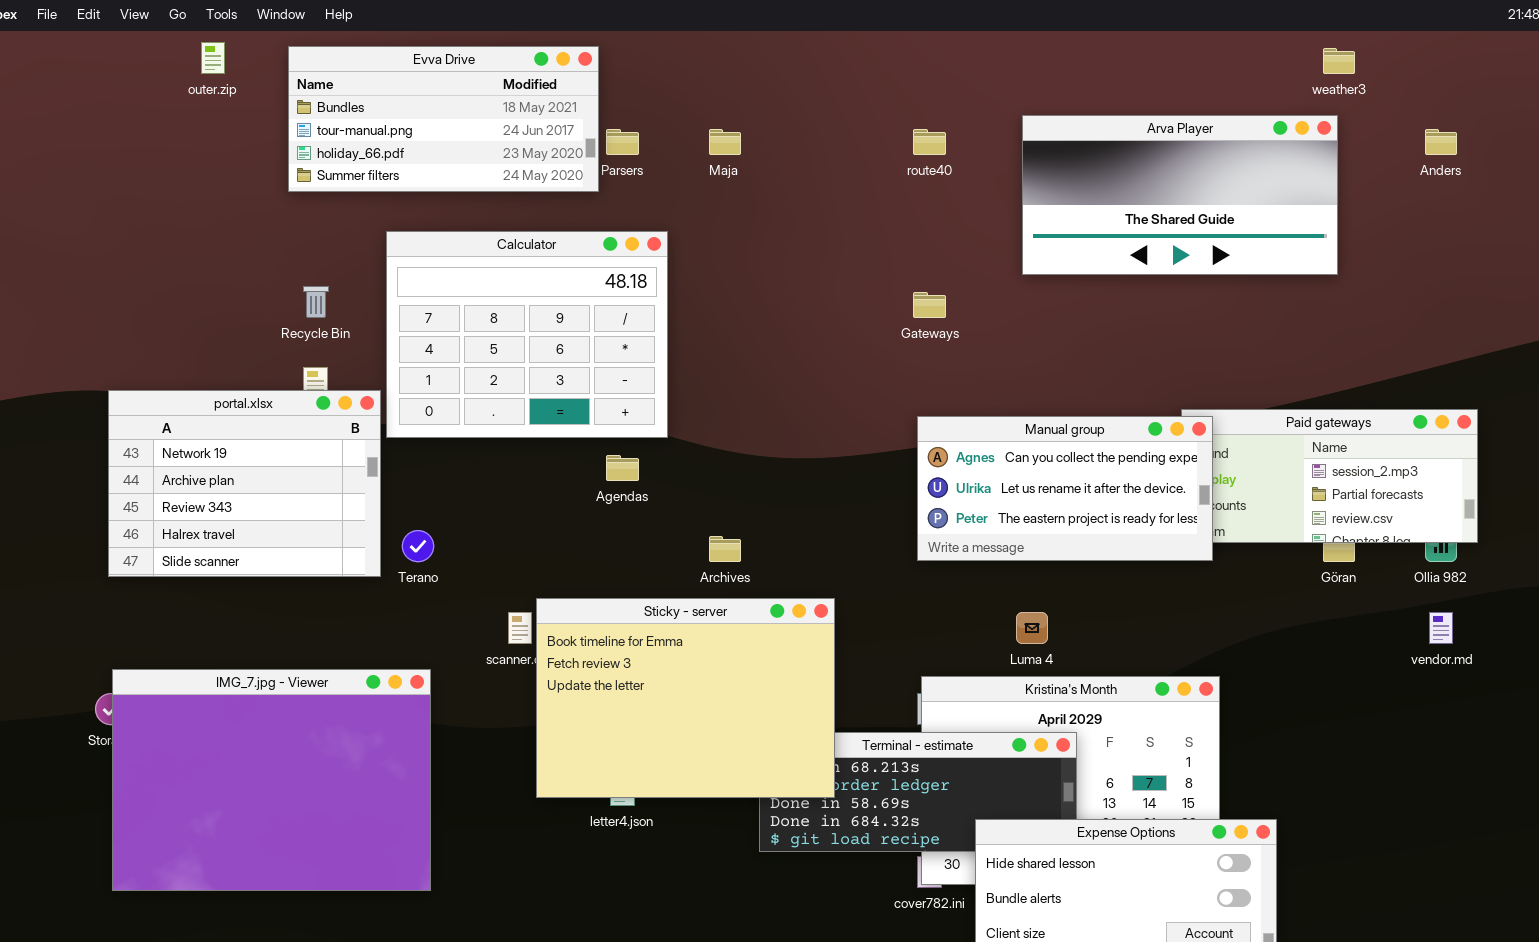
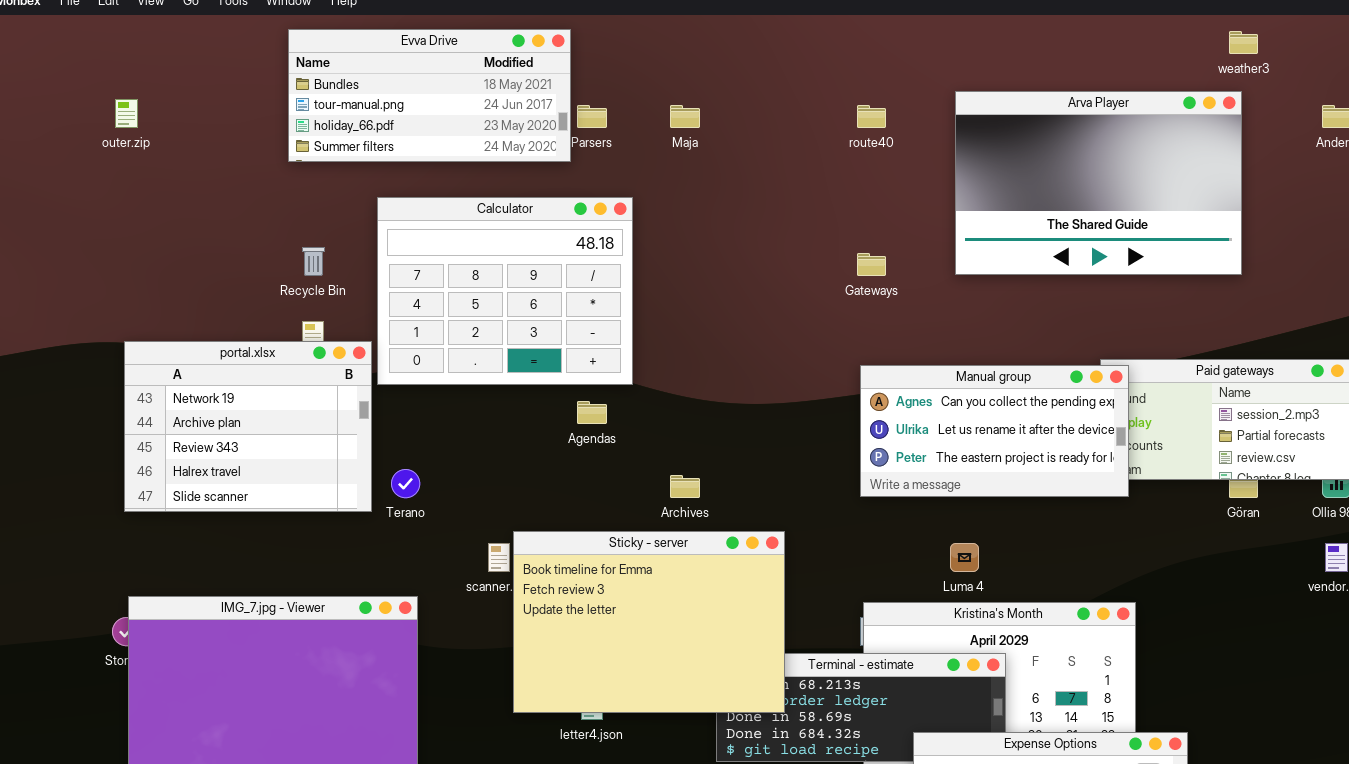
outer.zip: [201,42,225,74] -> [115,99,138,128], moved
Arva Player: [1022,115,1338,275] -> [955,91,1242,275], resized

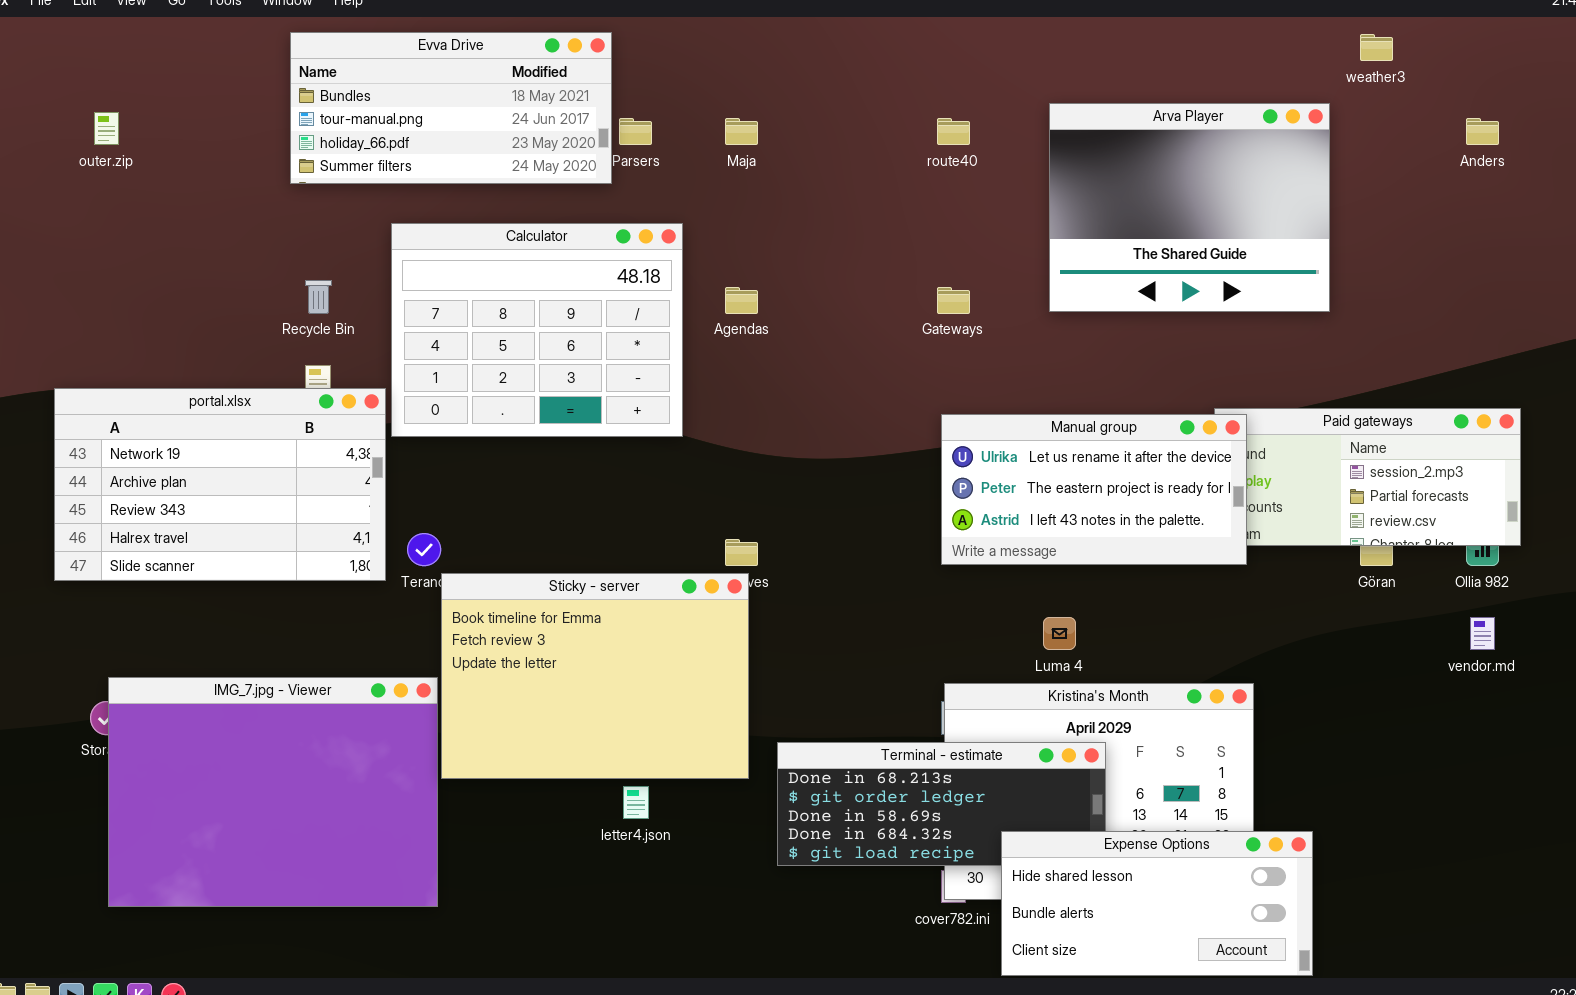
Arva Player: [955,91,1242,275] -> [1049,103,1330,312], resized
portal.xlsx: [124,341,372,512] -> [54,388,386,581], resized
Manual group: [860,365,1129,497] -> [941,414,1247,565], scrolled down 1 row
Agendas: [577,401,607,424] -> [725,287,758,314], moved
Sticky - server: [513,531,785,713] -> [441,573,749,779], moved

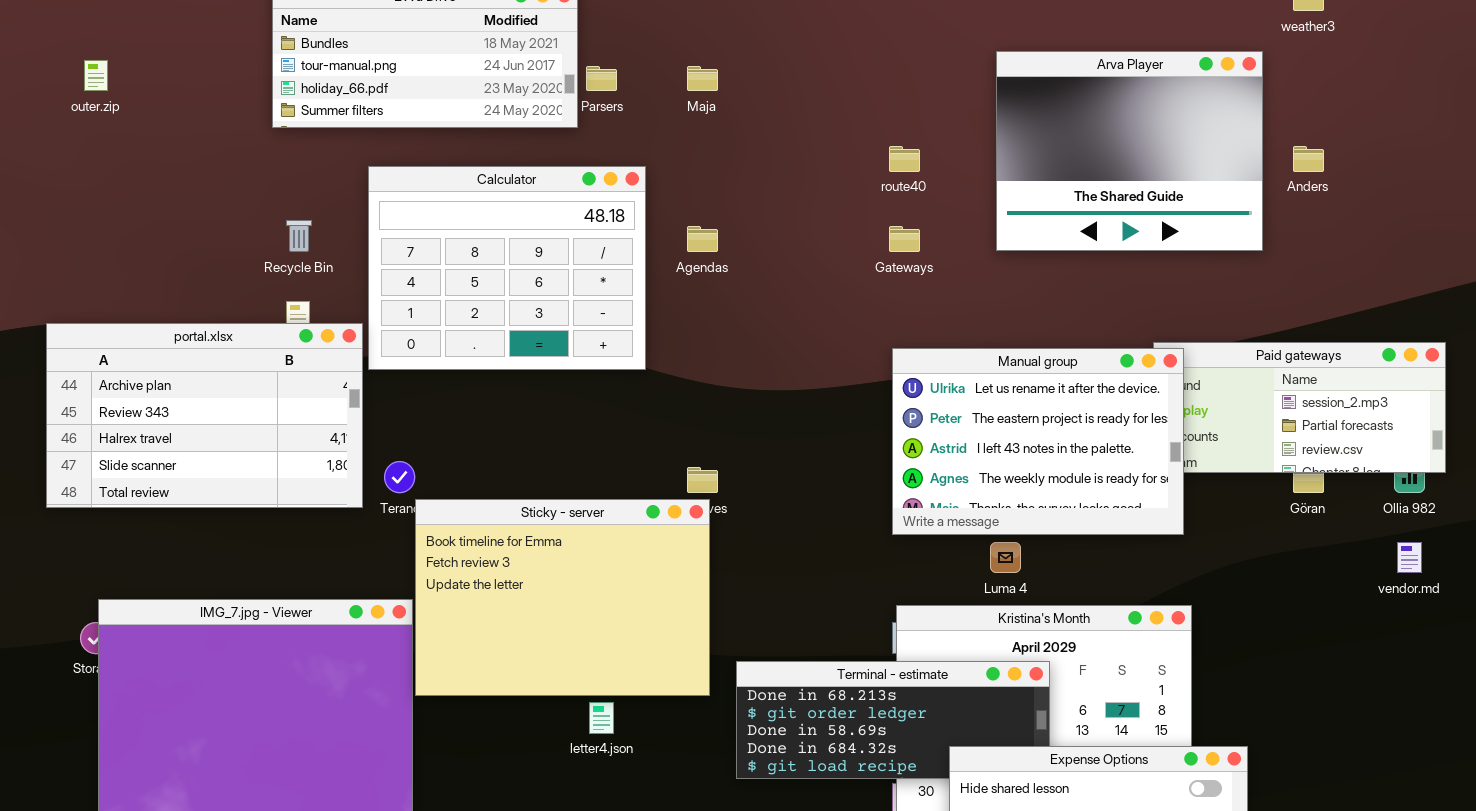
route40: [937,118,970,145] -> [889,146,920,172], moved
Anders: [1466,118,1499,145] -> [1293,146,1324,172], moved
portal.xlsx: [54,388,386,581] -> [46,323,363,508], scrolled down 1 row
Manual group: [941,414,1247,565] -> [892,348,1184,535], resized

